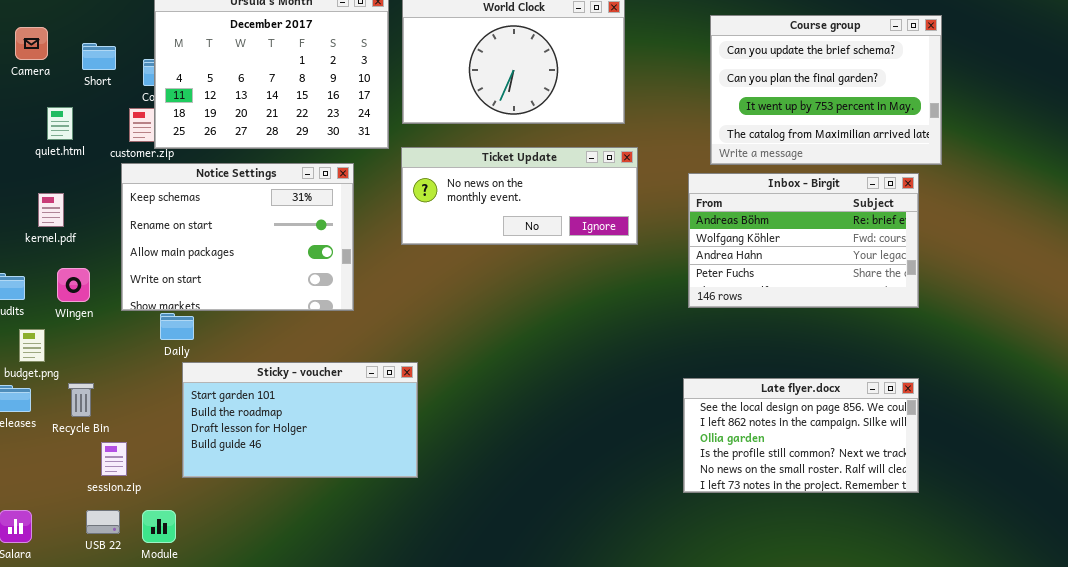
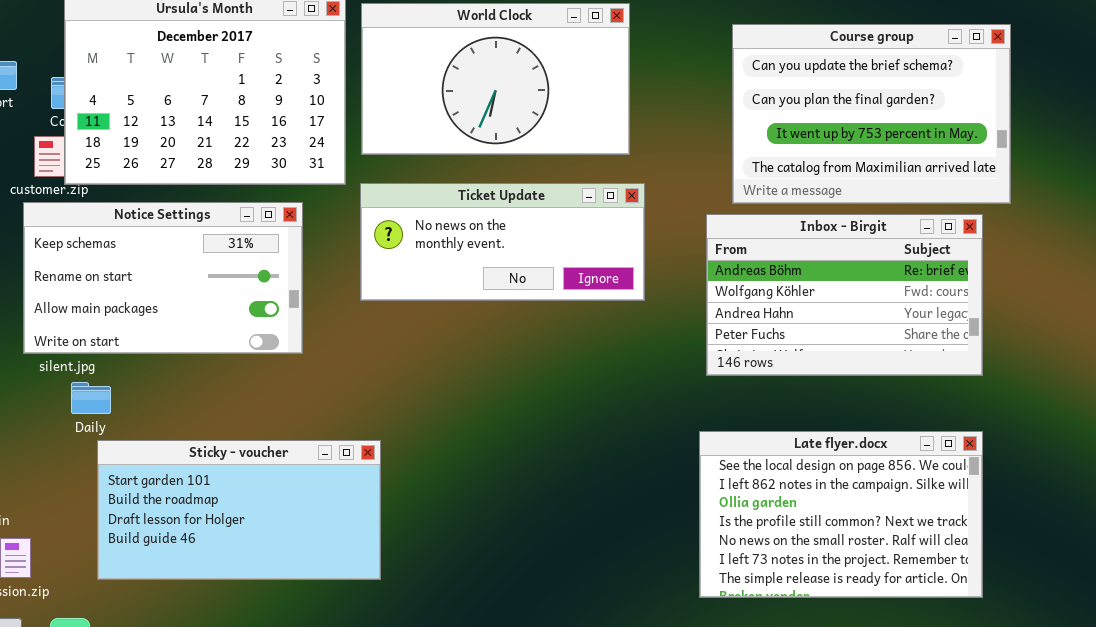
Notice Settings: [121,163,354,311] -> [23,202,303,354], resized
Late flyer.docx: [683,378,919,493] -> [699,431,983,598], resized

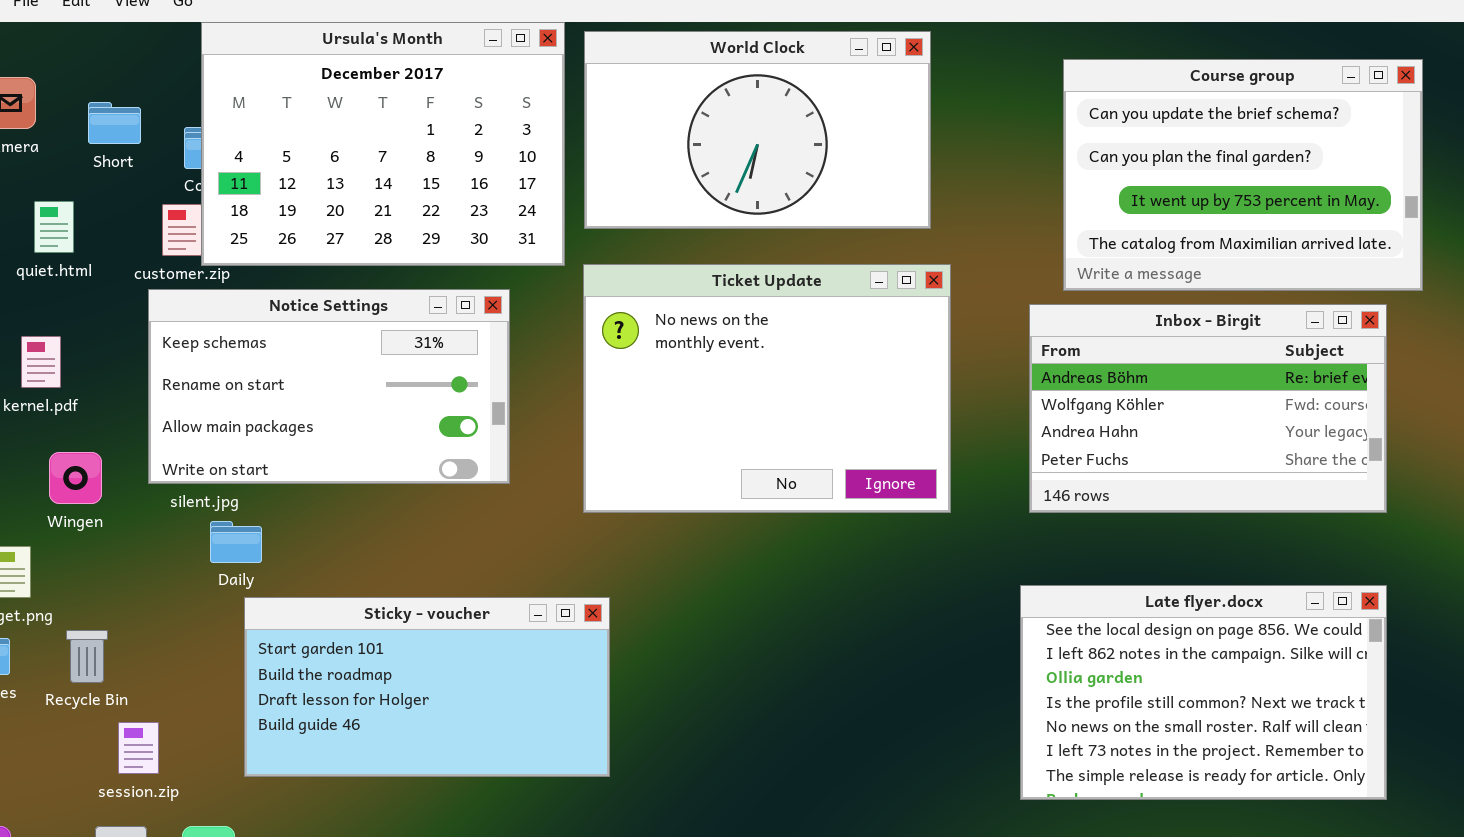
Ticket Update: [360,183,645,301] -> [583,264,951,513], resized

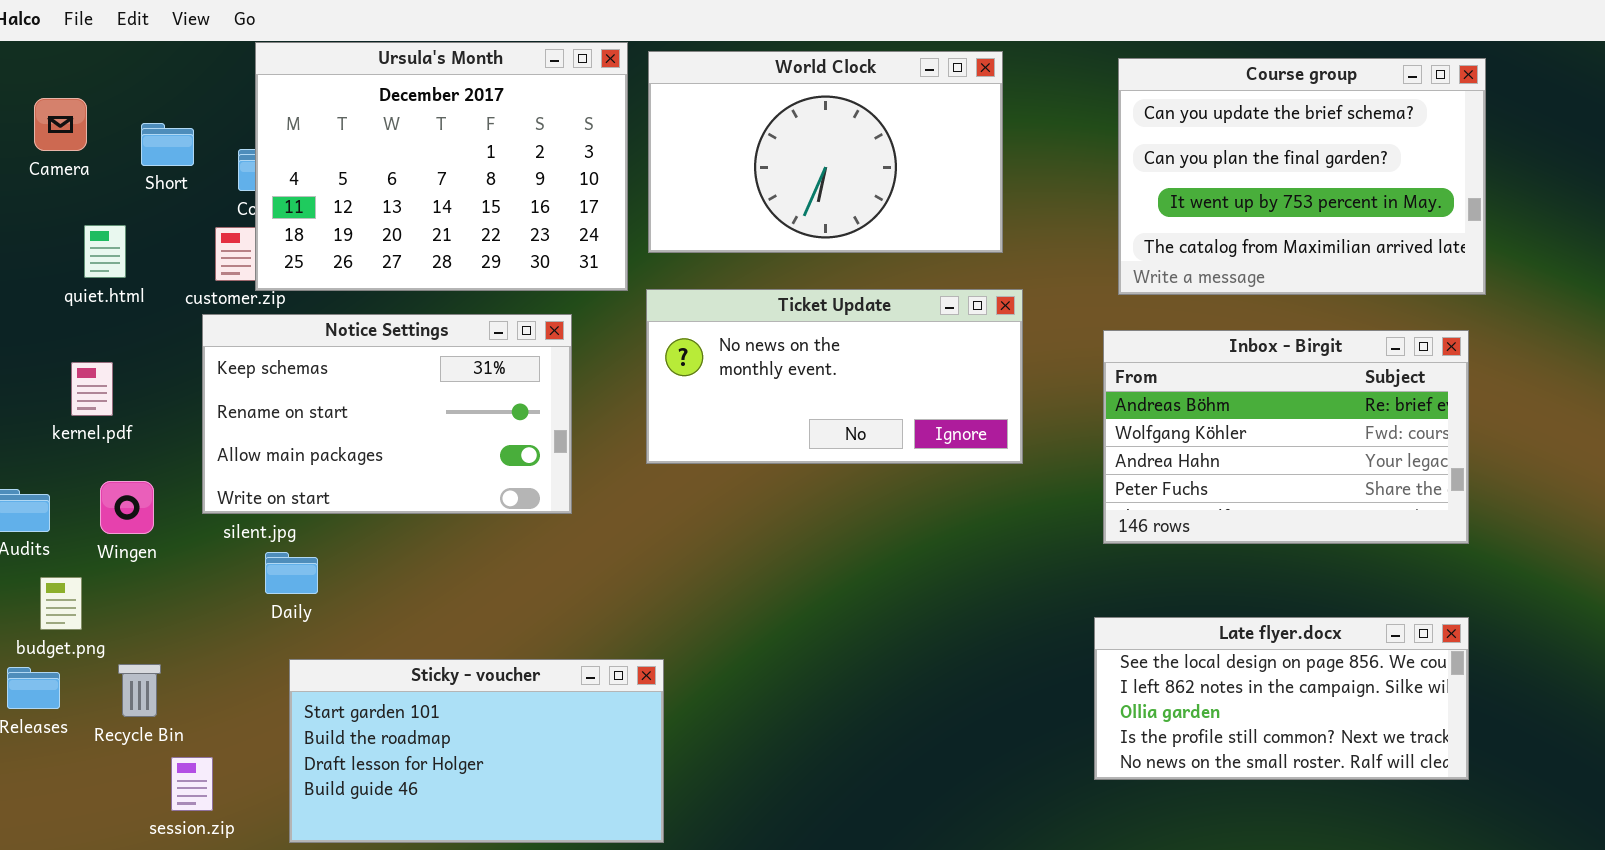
Course group: [1063,59,1423,291] -> [1118,58,1486,295], moved
Ticket Update: [583,264,951,513] -> [646,289,1023,464], resized
Late flyer.docx: [1020,585,1387,800] -> [1094,617,1469,780], resized
Sticky - voucher: [244,597,610,777] -> [289,659,664,843], moved

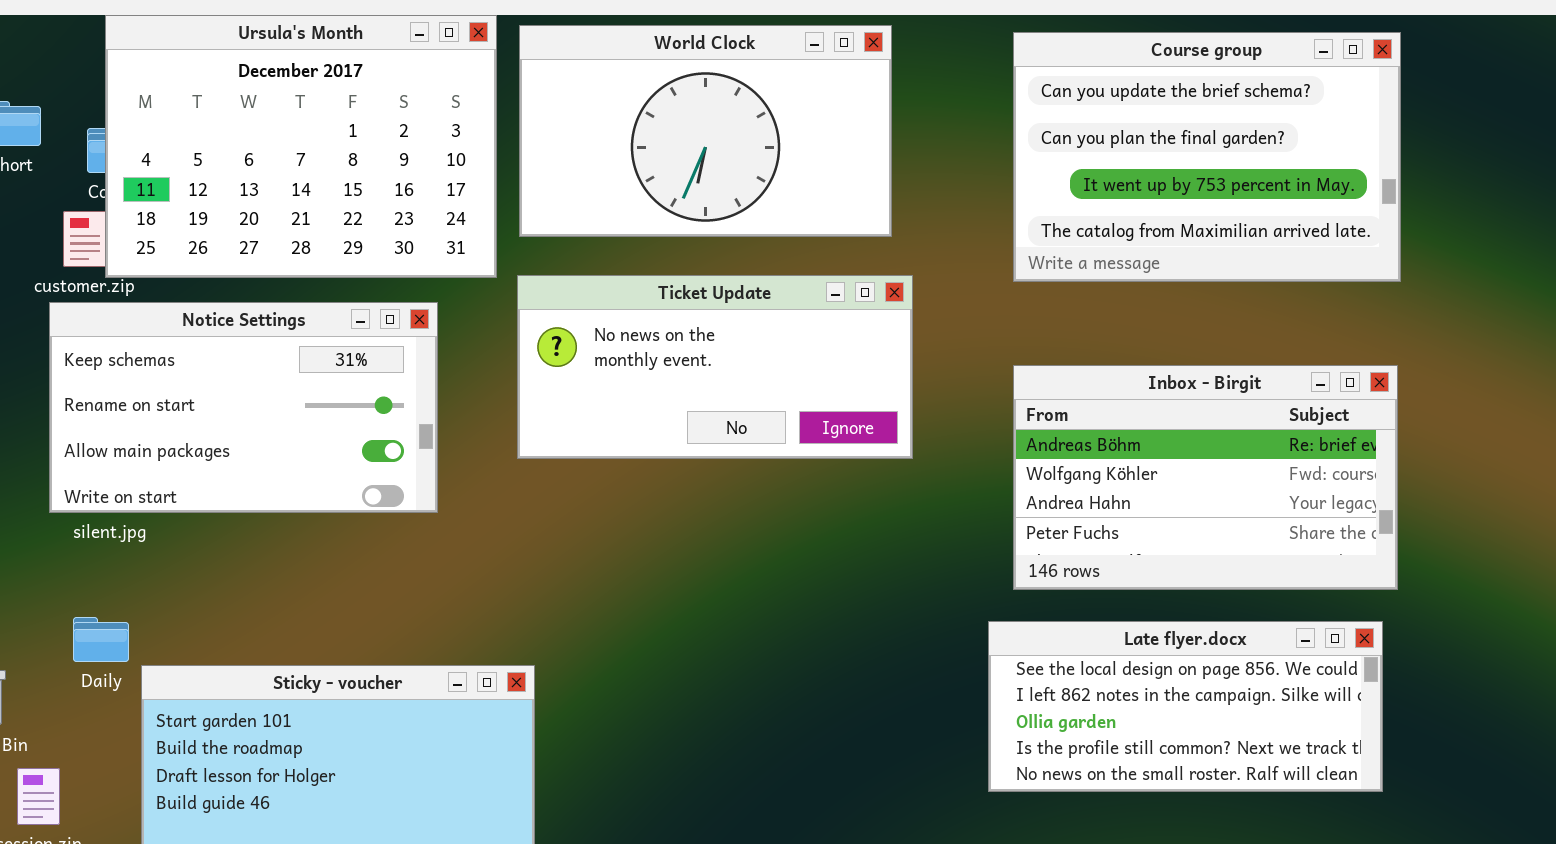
Inbox - Birgit: [1103,330,1469,544] -> [1013,365,1398,590], moved
Daily: [265,552,318,594] -> [73,617,129,662], moved

